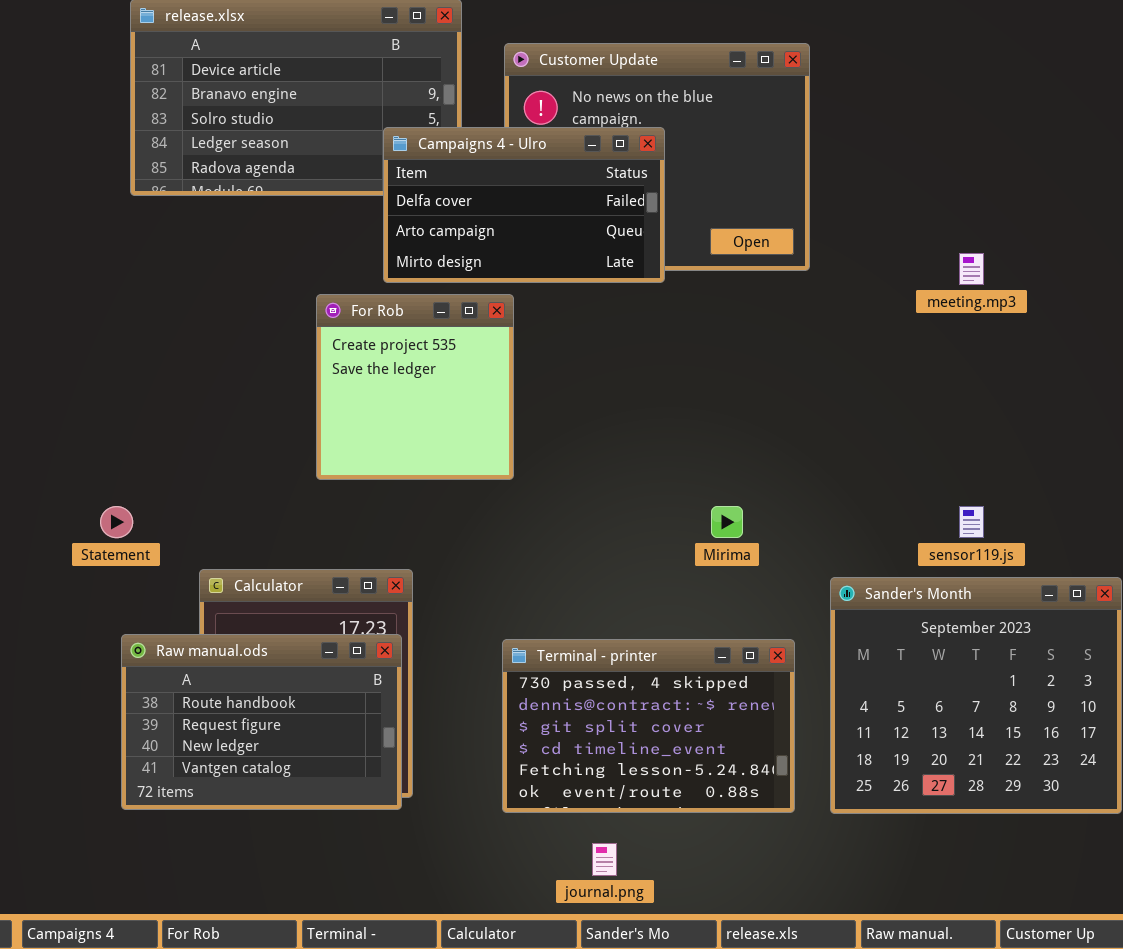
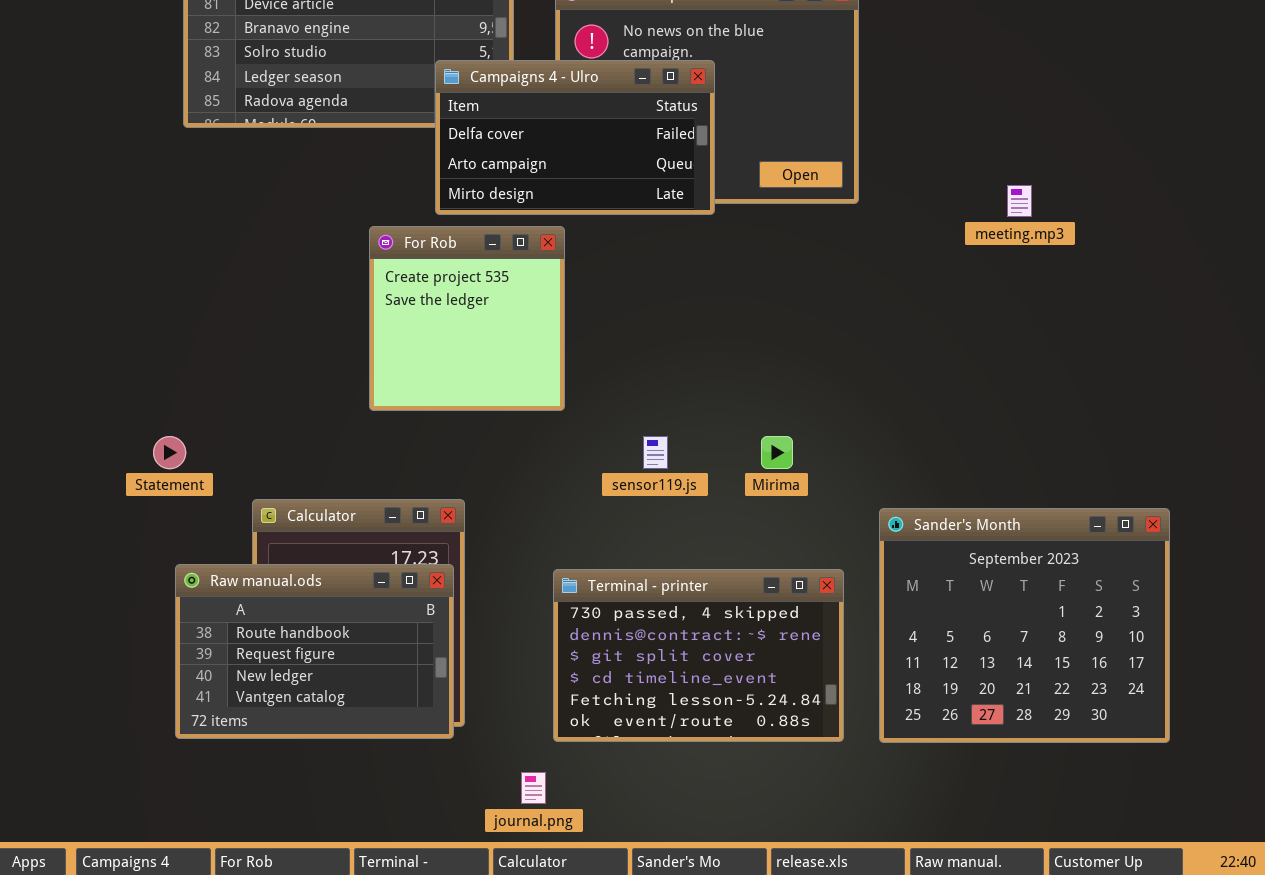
sensor119.js: [959,506,984,538] -> [643,436,668,469], moved
journal.png: [592,843,617,876] -> [521,772,546,804], moved

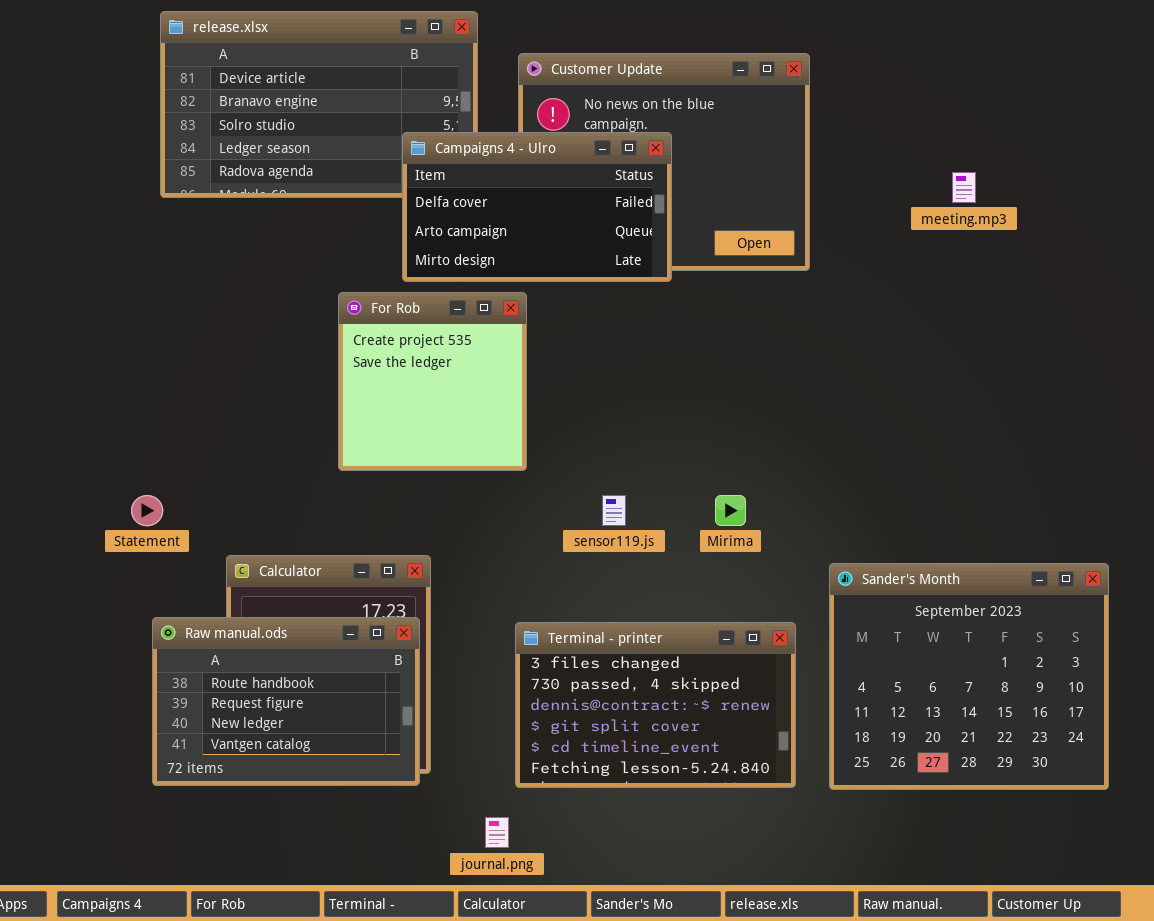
meeting.mp3: [1007,185,1032,217] -> [952,172,976,203], moved
Terminal - printer: [553,569,844,742] -> [515,622,796,788], scrolled up 1 row

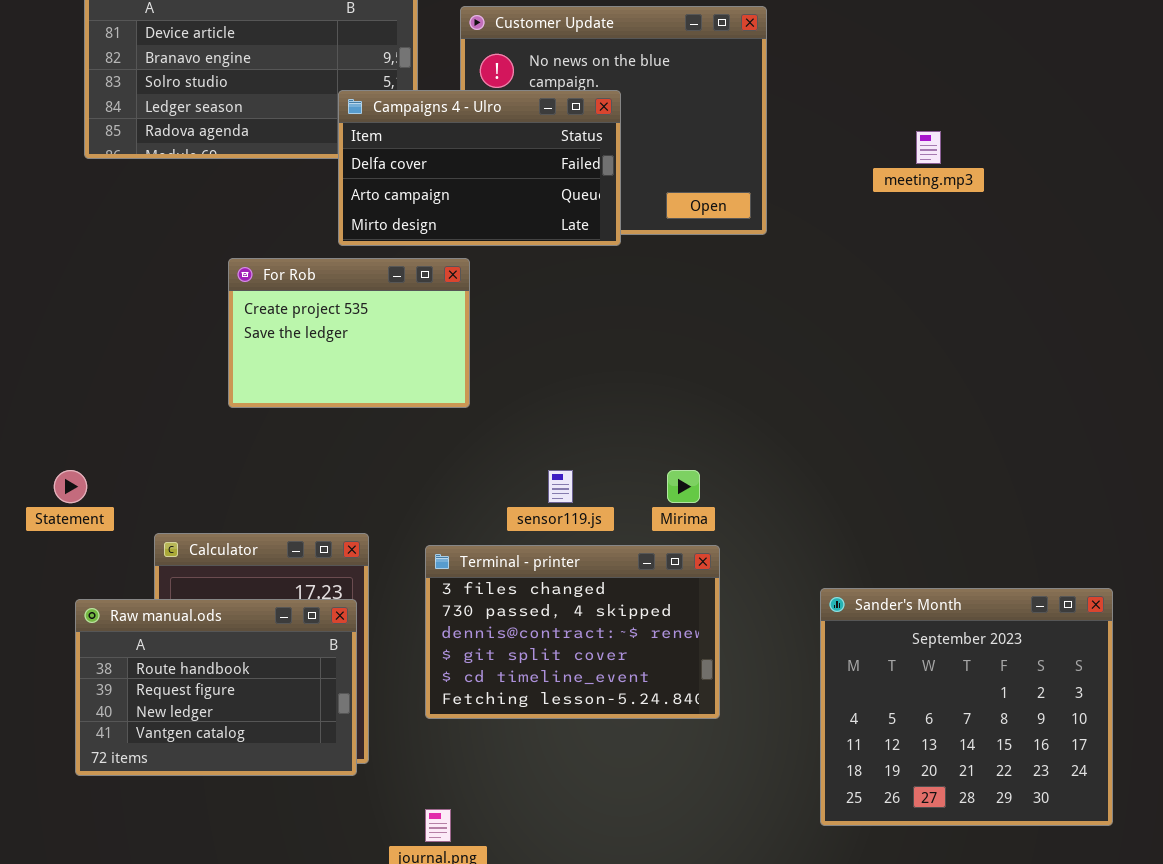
For Rob: [338,292,527,471] -> [228,258,470,408], resized
Sander's Month: [829,563,1109,790] -> [820,588,1113,826], moved
Terminal - printer: [515,622,796,788] -> [425,545,720,719], moved

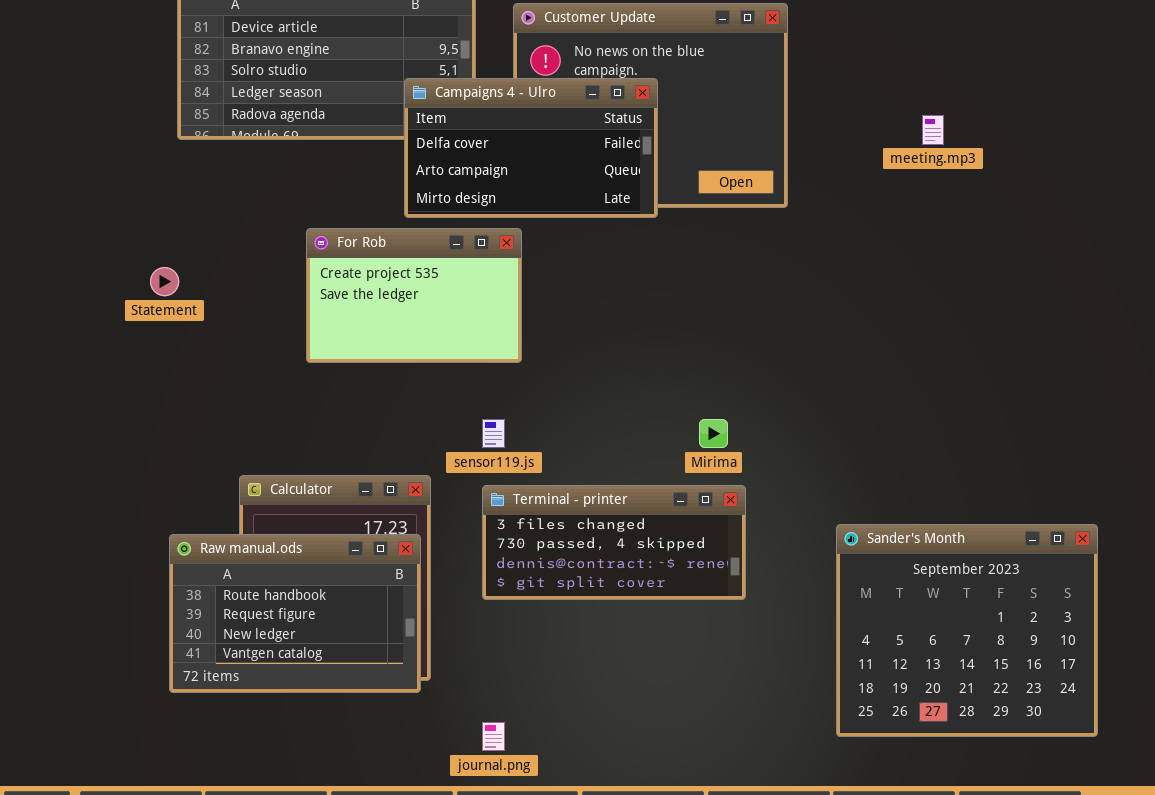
Statement: [54,470,87,503] -> [150,267,179,296], moved
sensor119.js: [548,470,573,503] -> [482,419,505,448], moved
Terminal - printer: [425,545,720,719] -> [482,485,746,600], resized

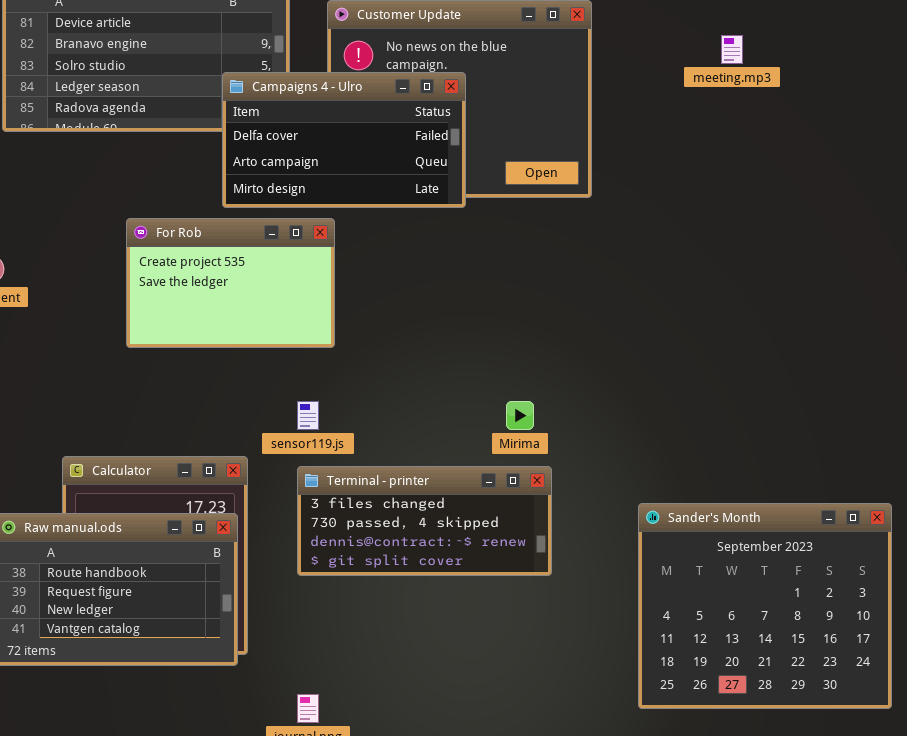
meeting.mp3: [922,115,944,145] -> [721,35,743,64], moved

